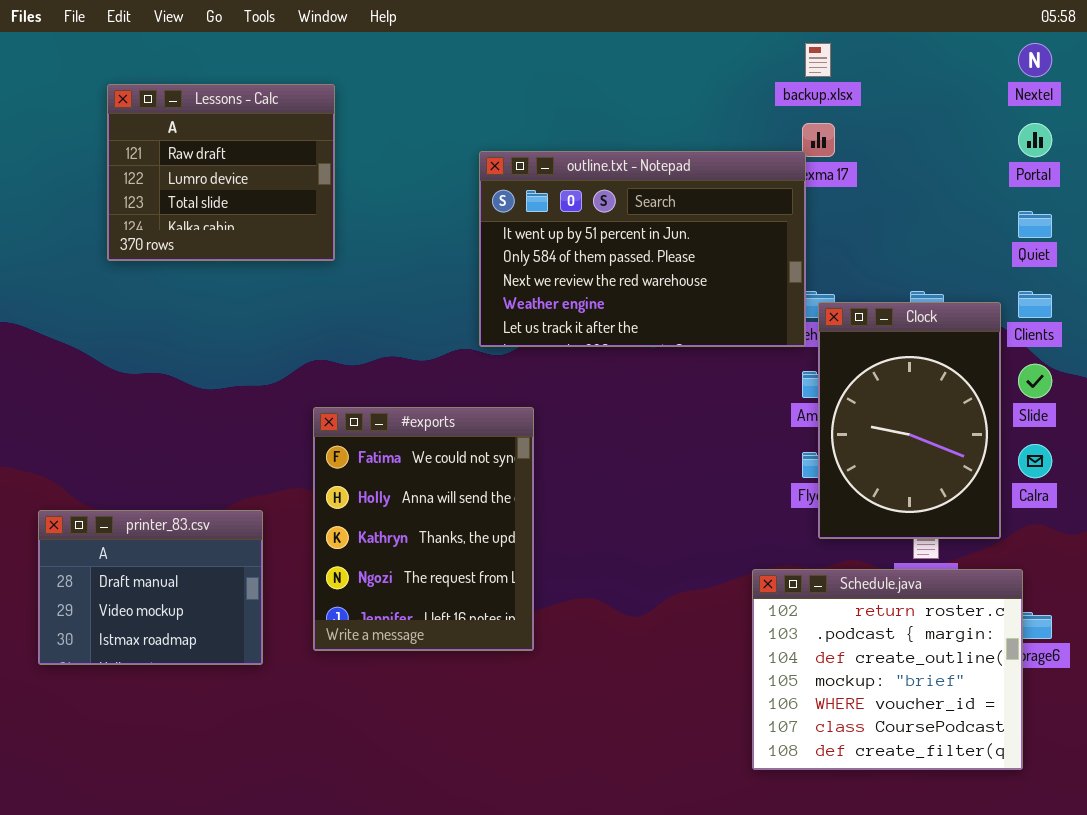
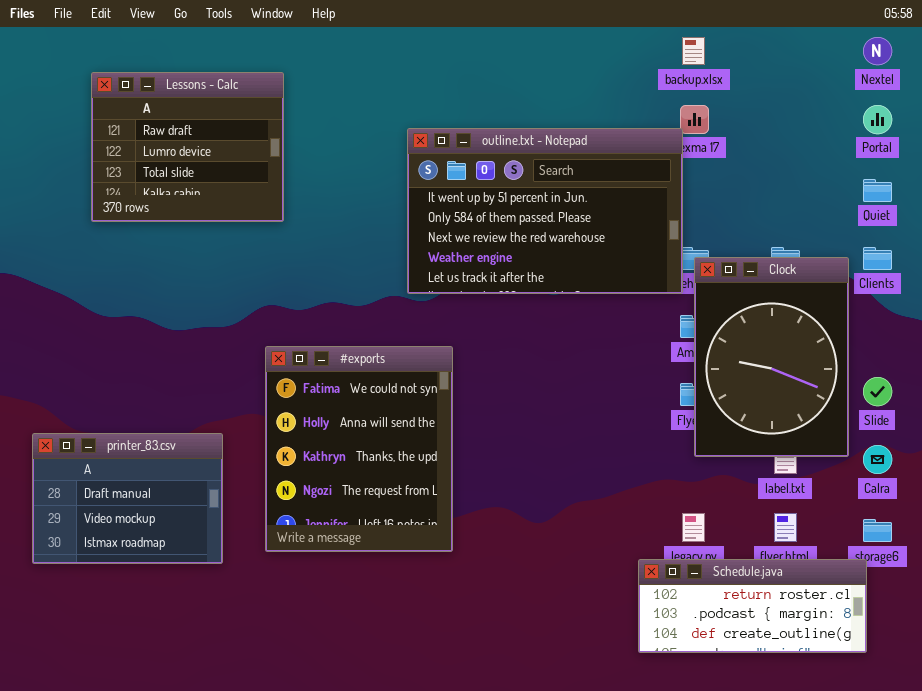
Slide: [1018,364,1052,398] -> [863,377,892,406], moved
Calra: [1018,444,1052,478] -> [863,445,892,474], moved
Schedule.java: [752,569,1023,770] -> [638,559,867,653], resized

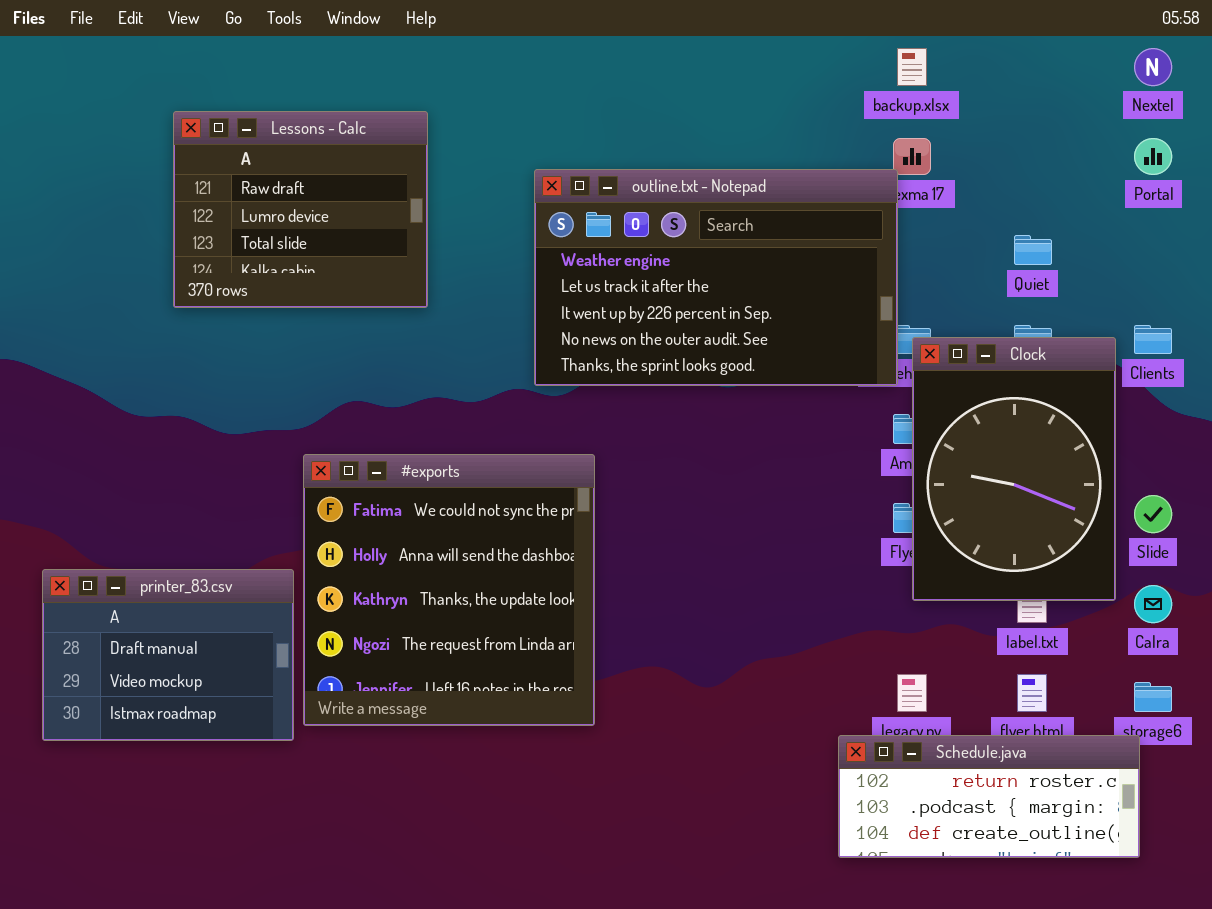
Lessons - Calc: [91,72,284,222] -> [173,111,428,308], moved
outline.txt - Notepad: [407,128,683,294] -> [534,169,898,386], scrolled down 3 rows
Quiet: [863,179,892,202] -> [1014,235,1052,265], moved
#exports: [265,346,453,552] -> [303,454,595,726], resized

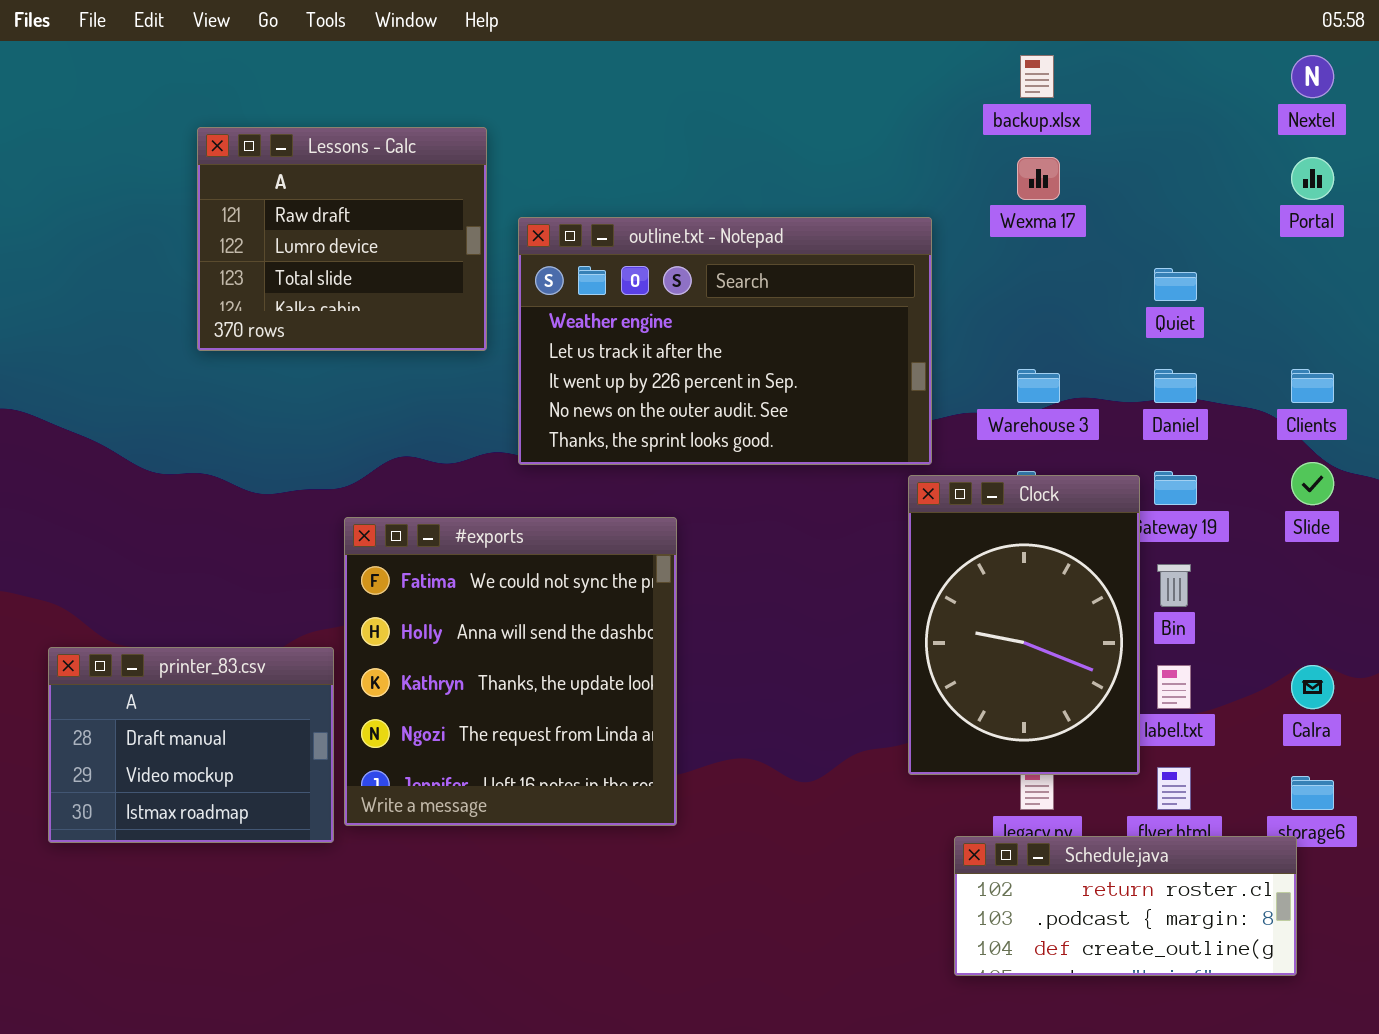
outline.txt - Notepad: [534,169,898,386] -> [518,217,932,465], moved
Clock: [912,337,1116,601] -> [908,475,1140,775], moved
Slide: [1134,495,1172,533] -> [1291,462,1334,505], moved

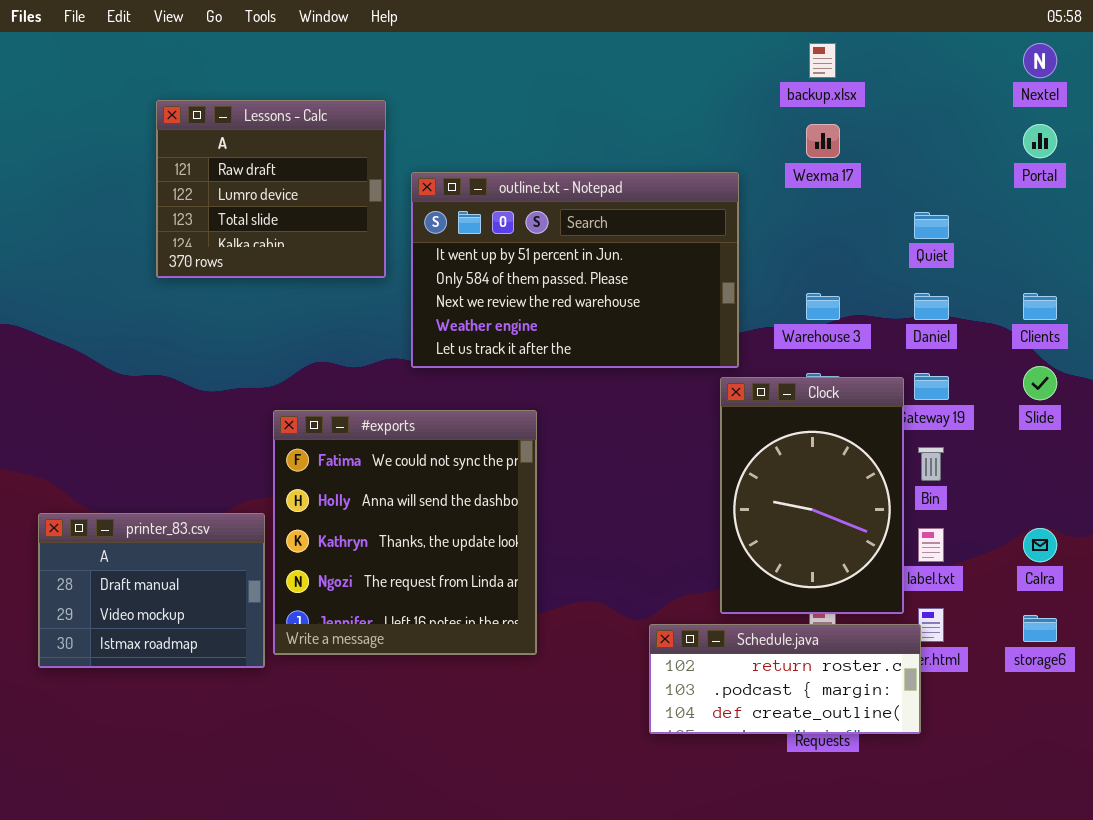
outline.txt - Notepad: [518,217,932,465] -> [411,172,739,368], scrolled up 3 rows
Schedule.java: [954,836,1297,976] -> [649,624,921,734], moved

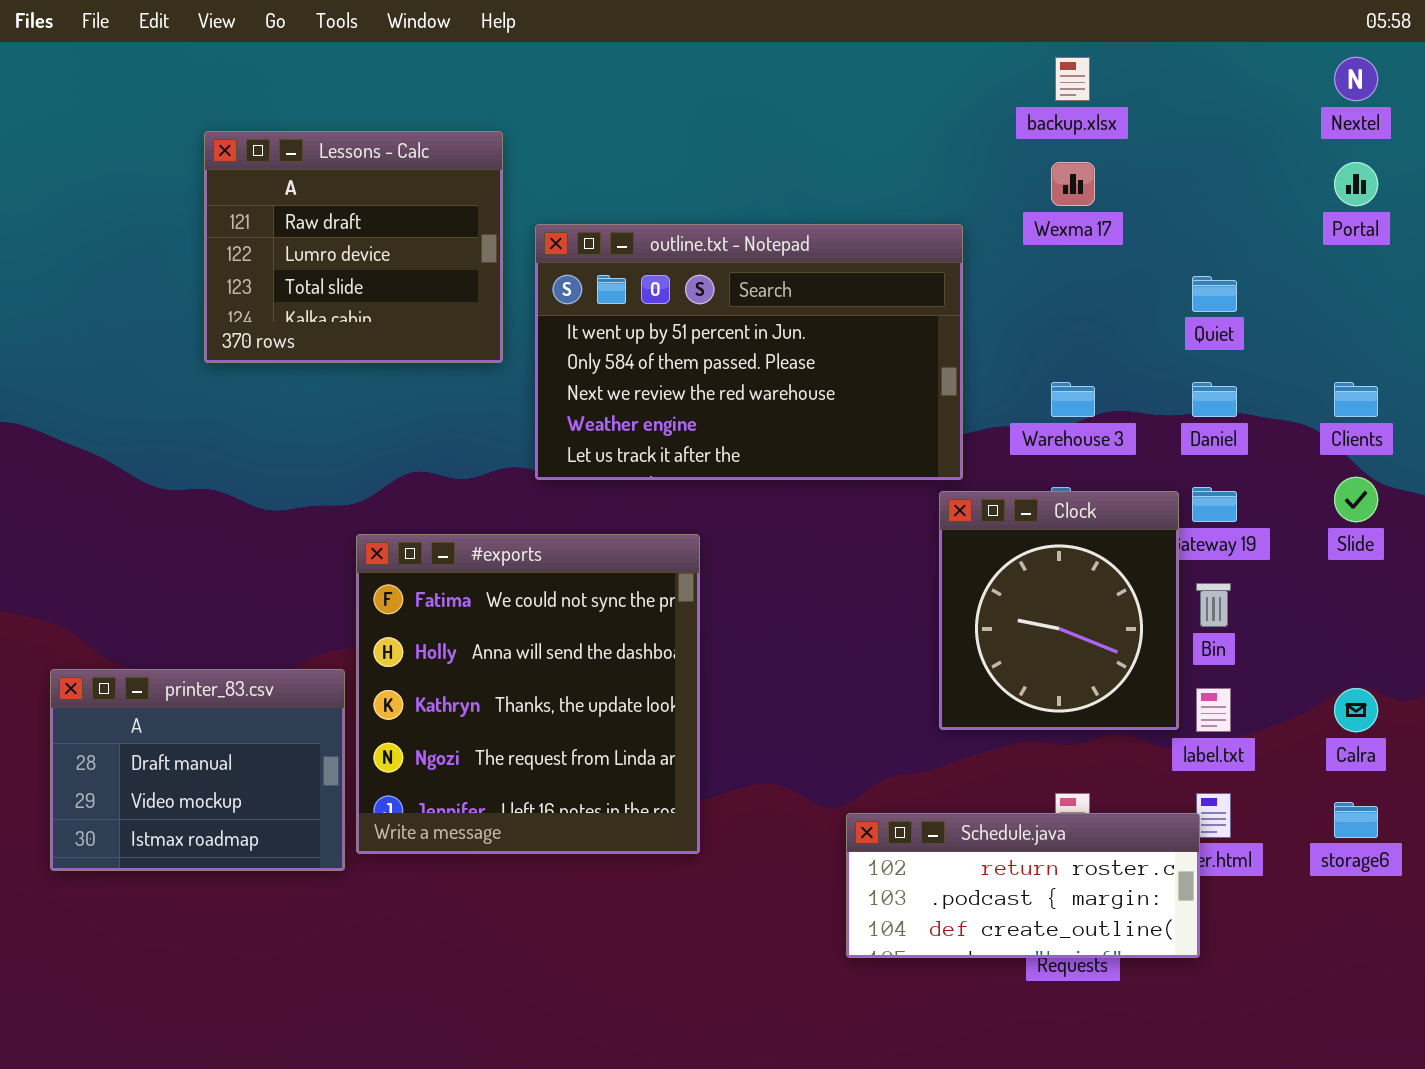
Clock: [720,377,904,614] -> [939,491,1179,730], resized

